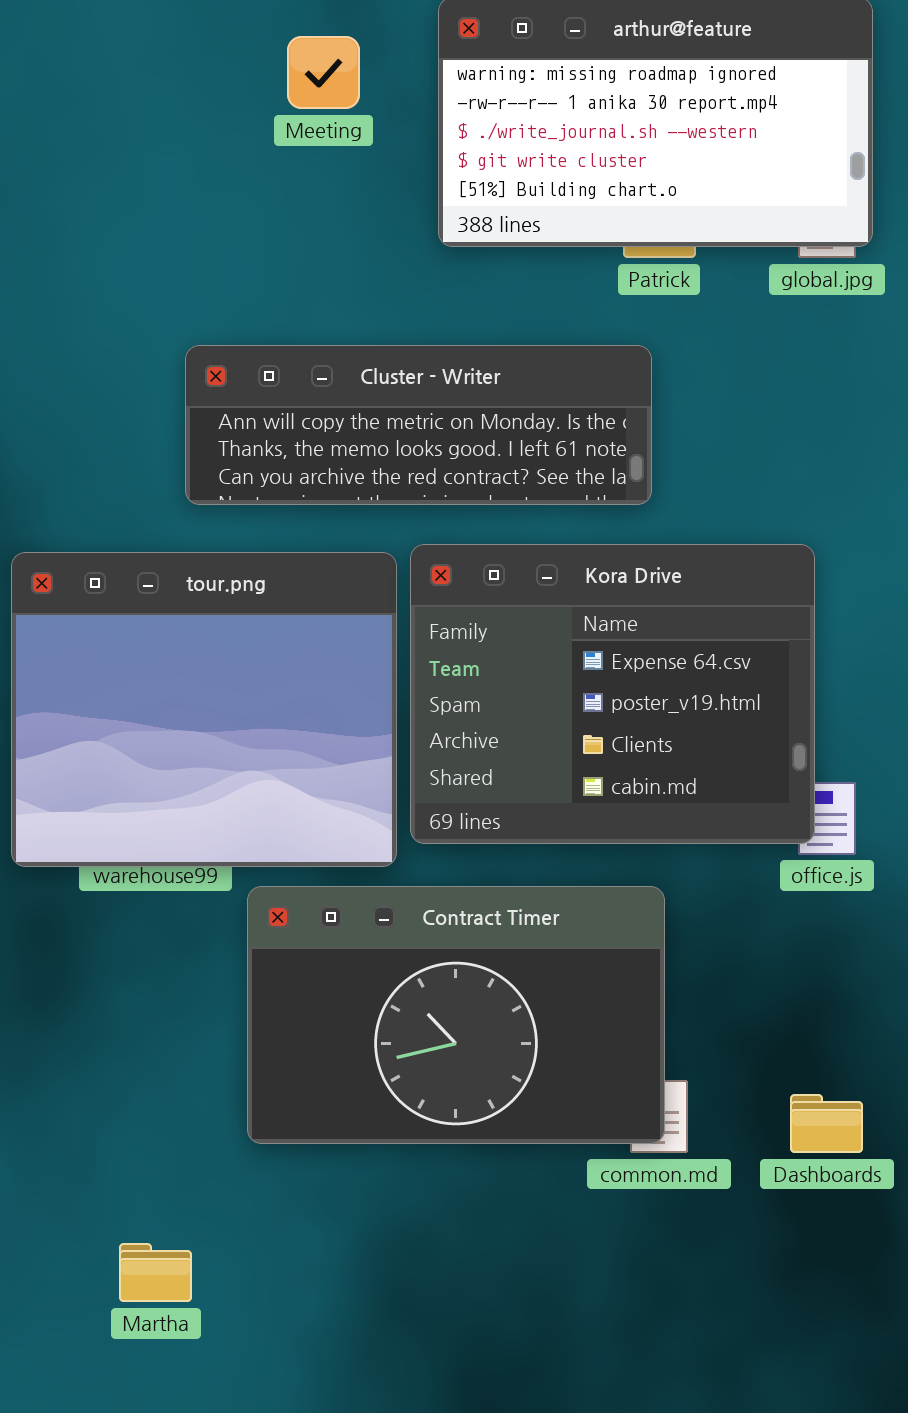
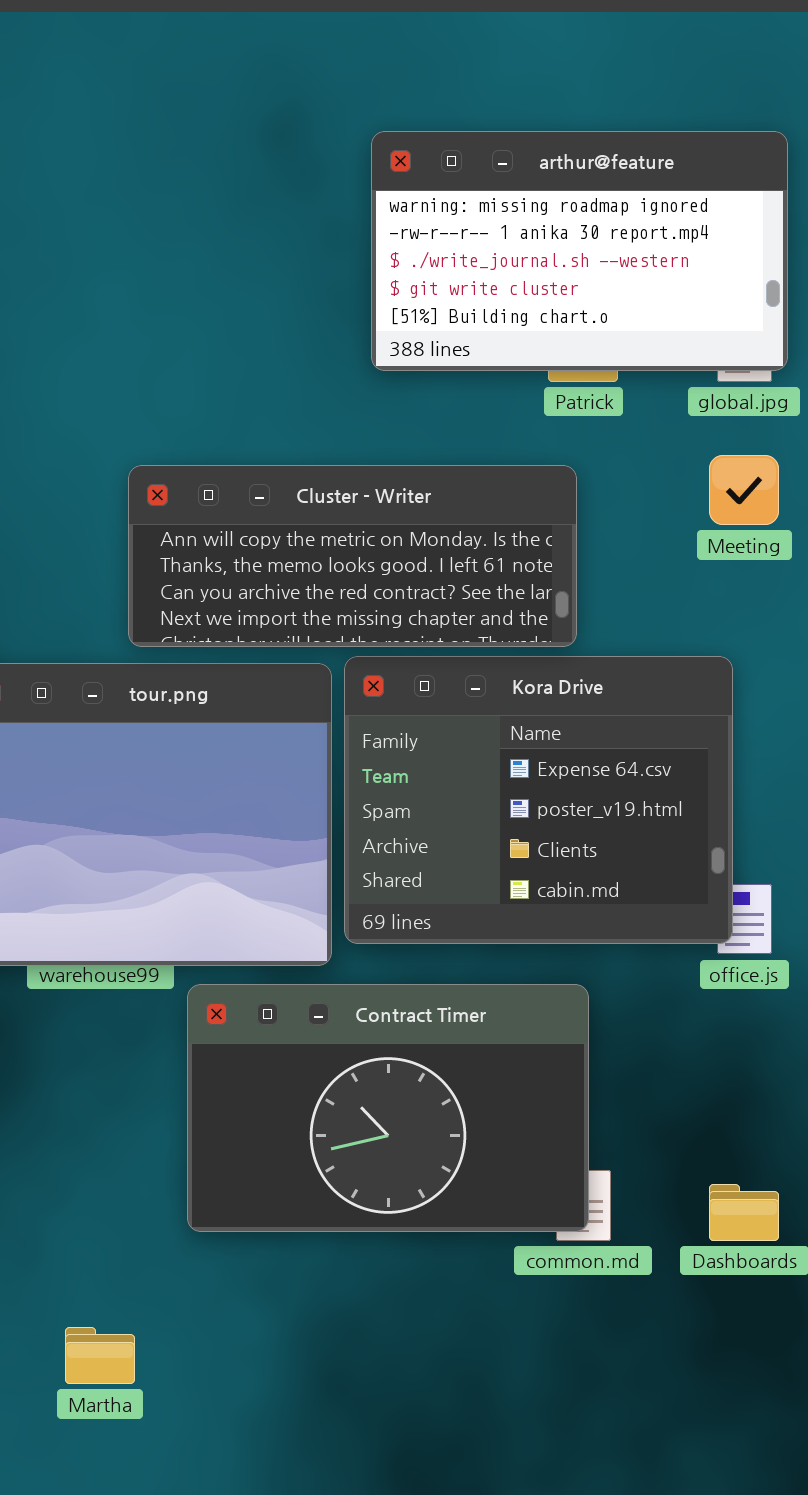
Meeting: [287,36,360,109] -> [709,455,779,525], moved
Cluster - Writer: [185,345,652,505] -> [128,465,577,647], resized

